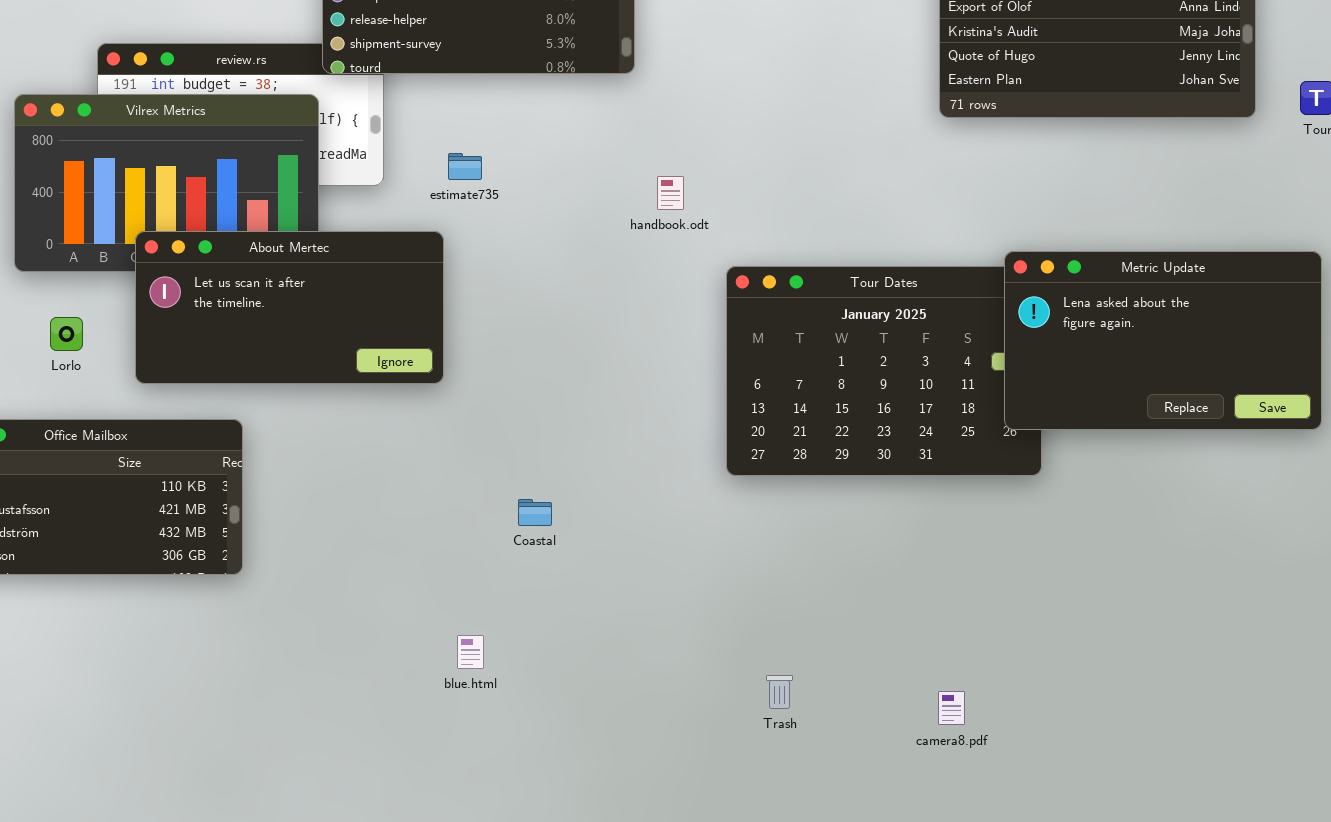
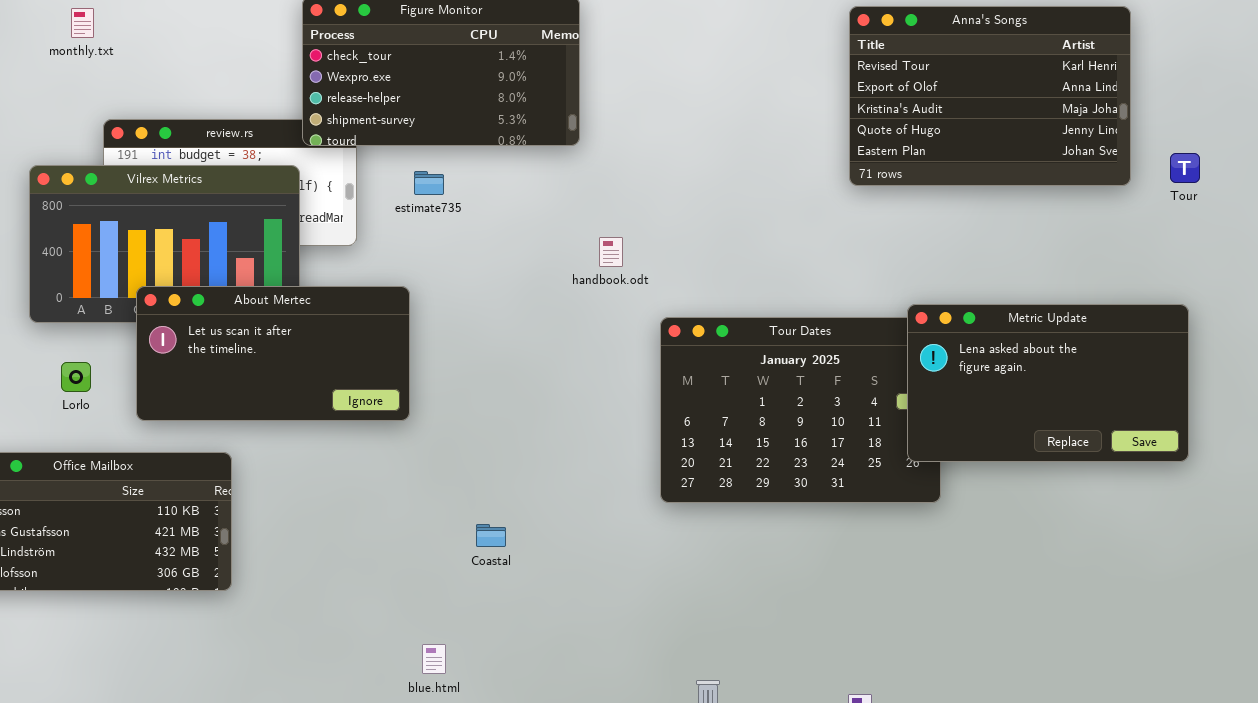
estimate735: [448,153,482,180] -> [414,171,444,195], moved

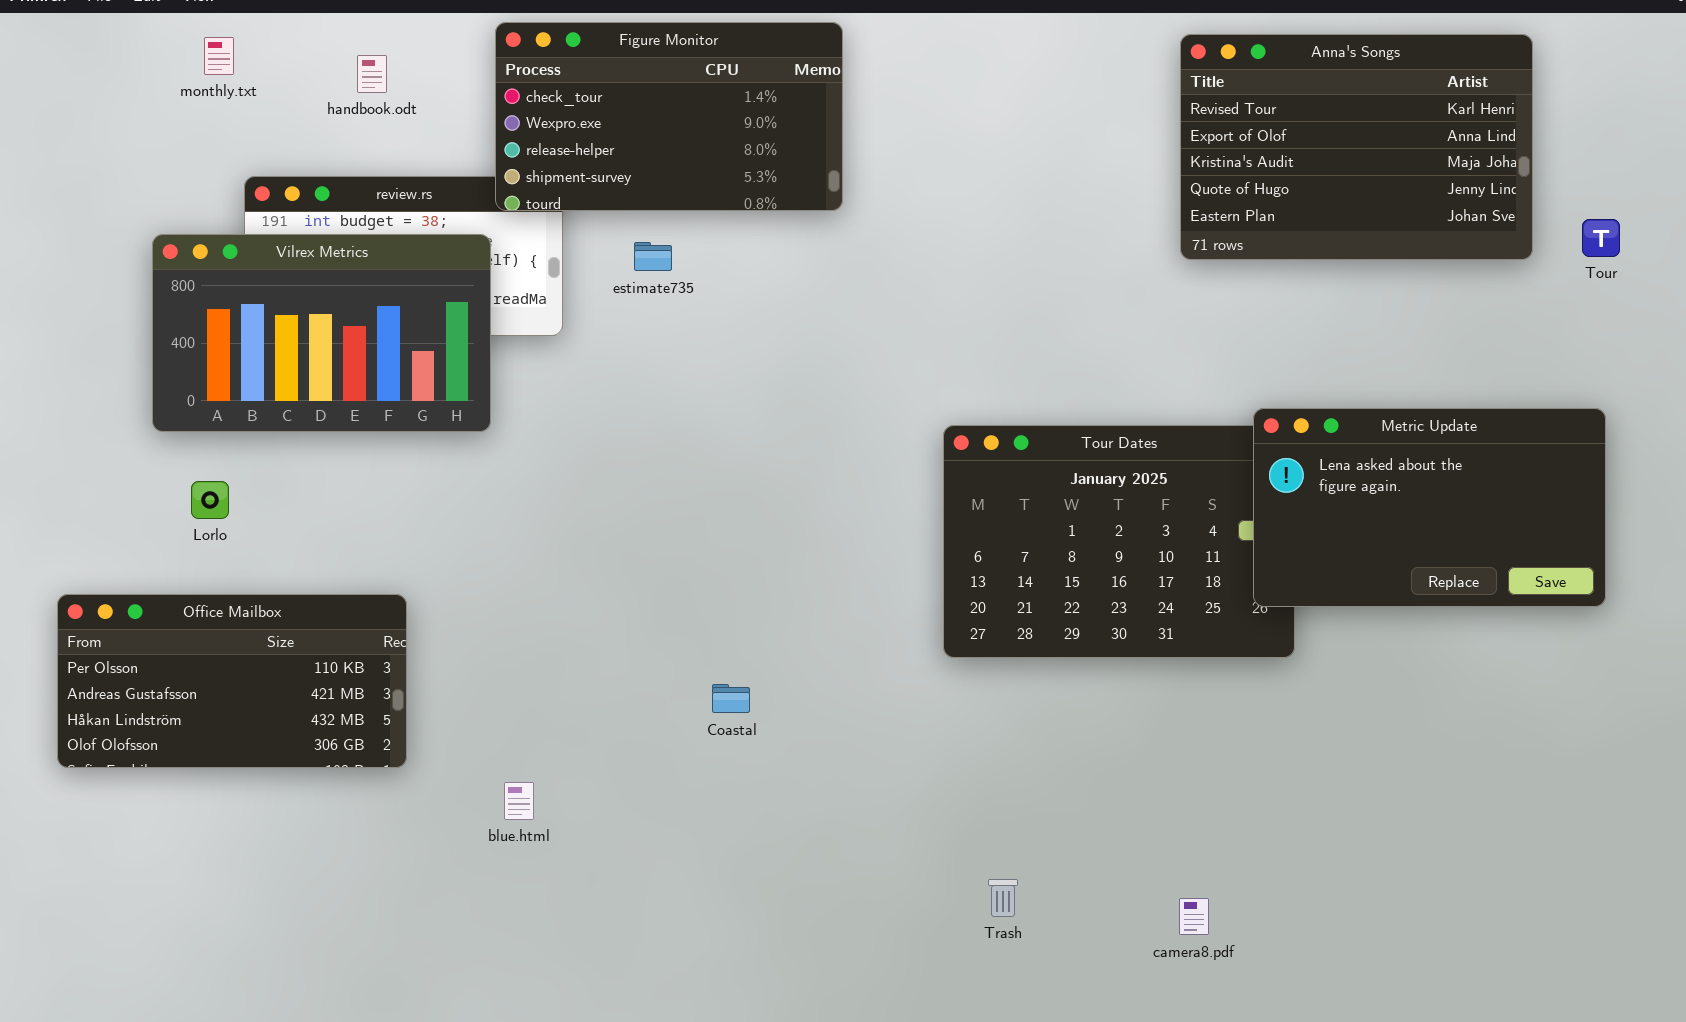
handbook.odt: [599,237,623,267] -> [357,55,387,93], moved
About Mertec: [136,286,410,421] -> none, closed
blue.html: [422,644,446,674] -> [504,782,534,820], moved

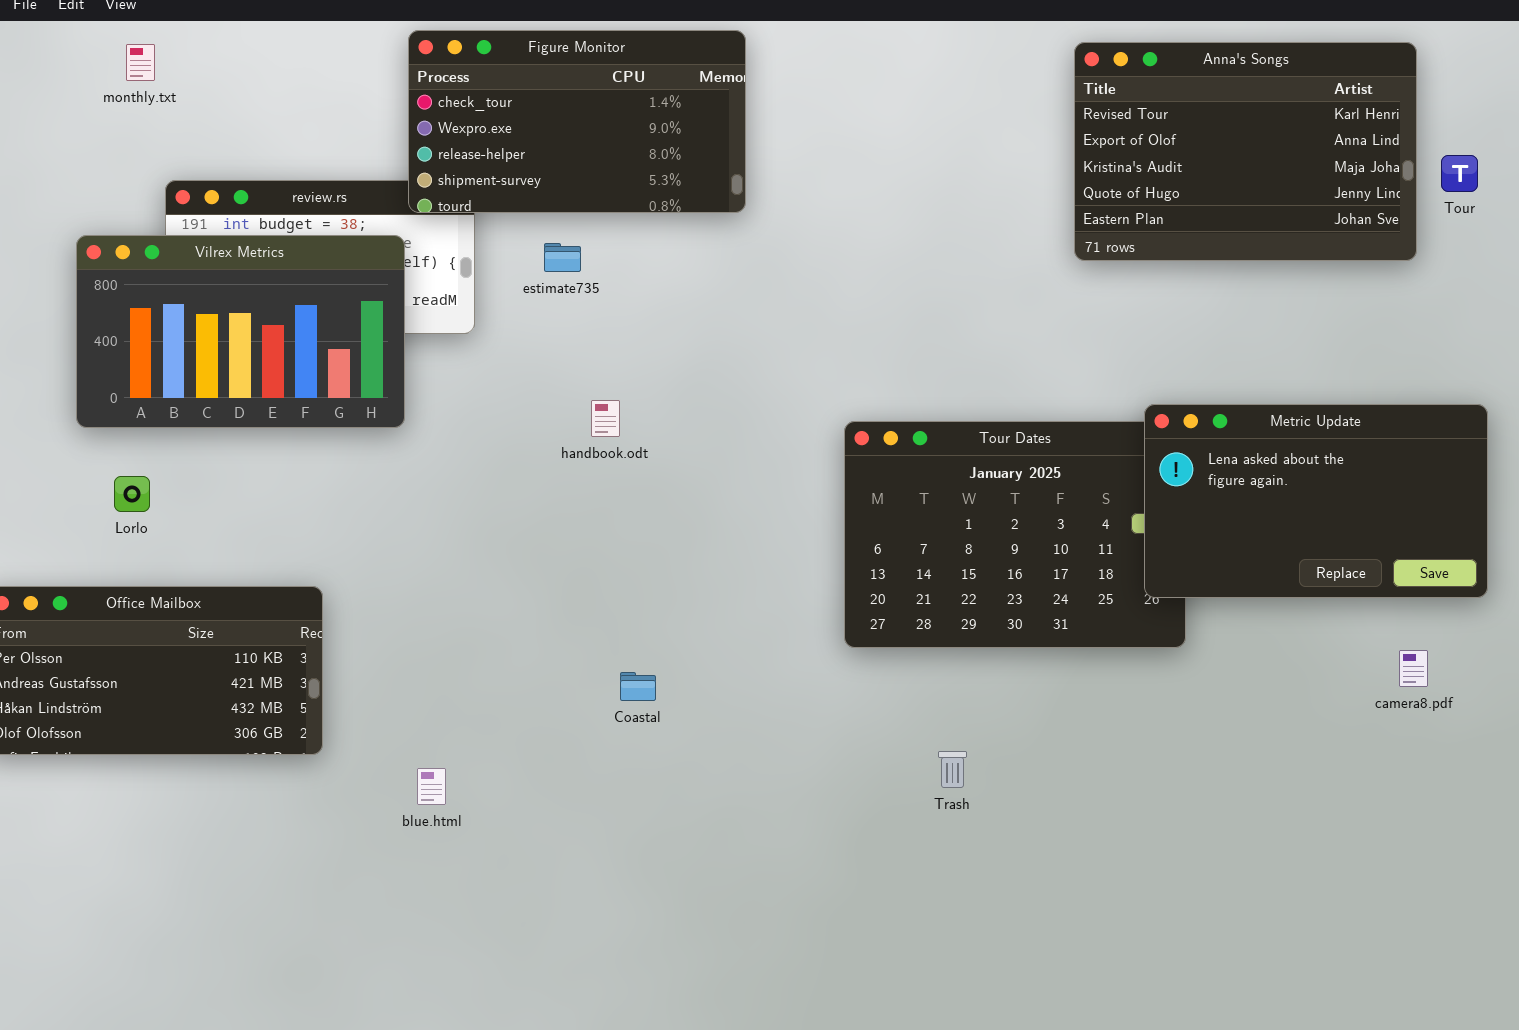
handbook.odt: [357,55,387,93] -> [591,400,620,437], moved
Tour: [1582,219,1620,257] -> [1441,155,1478,192], moved
Trash: [988,879,1018,917] -> [938,751,967,788], moved
camera8.pdf: [1179,898,1209,935] -> [1399,650,1428,687], moved

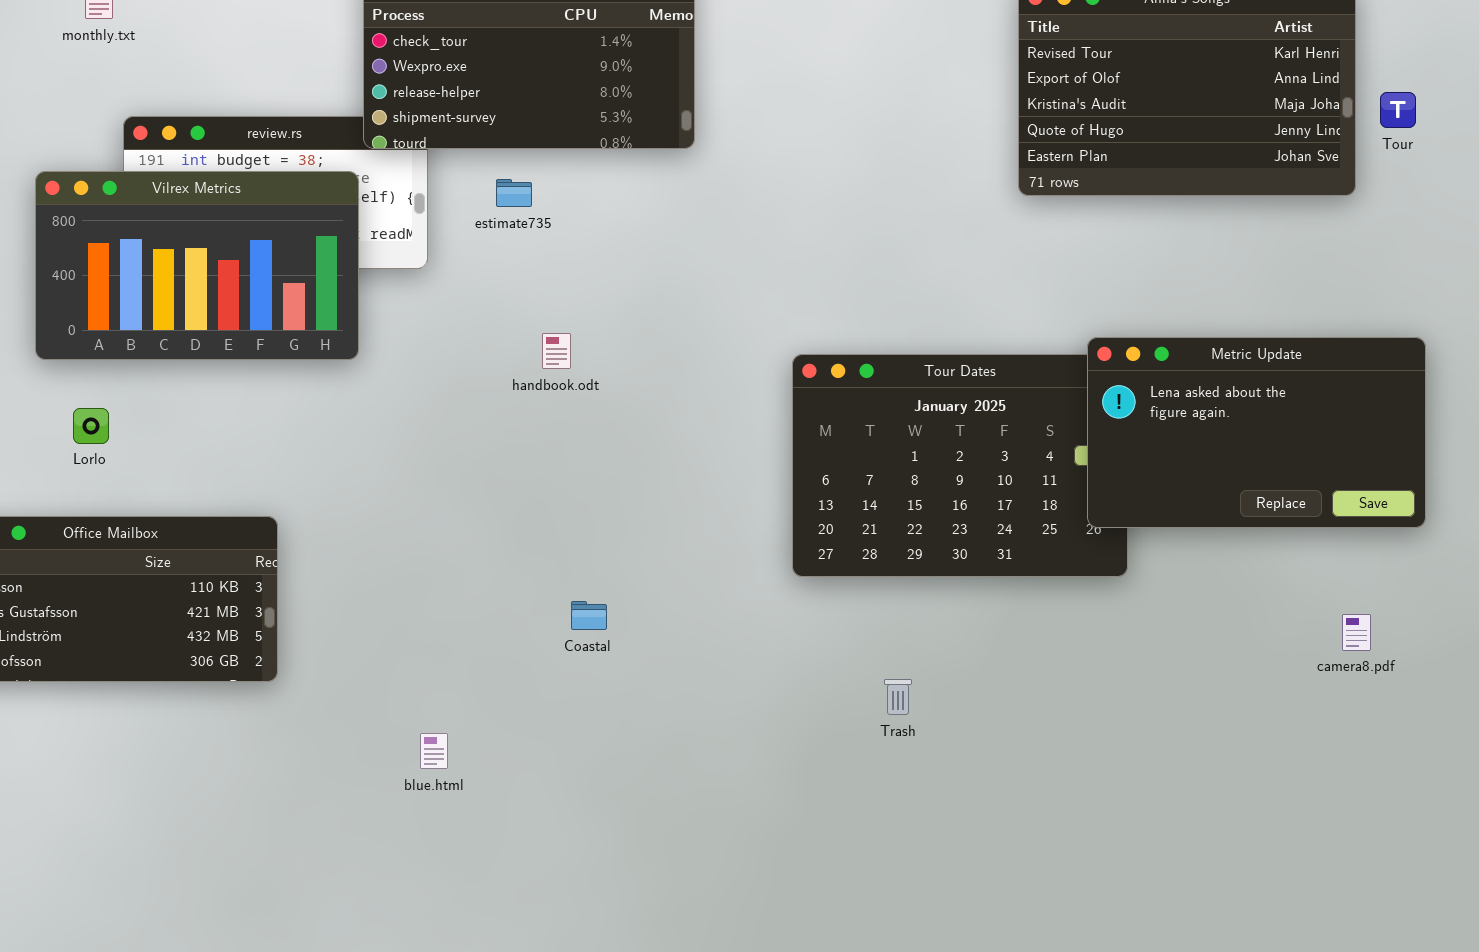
camera8.pdf: [1399,650,1428,687] -> [1342,614,1371,651], moved
blue.html: [417,768,446,805] -> [420,733,448,769], moved

